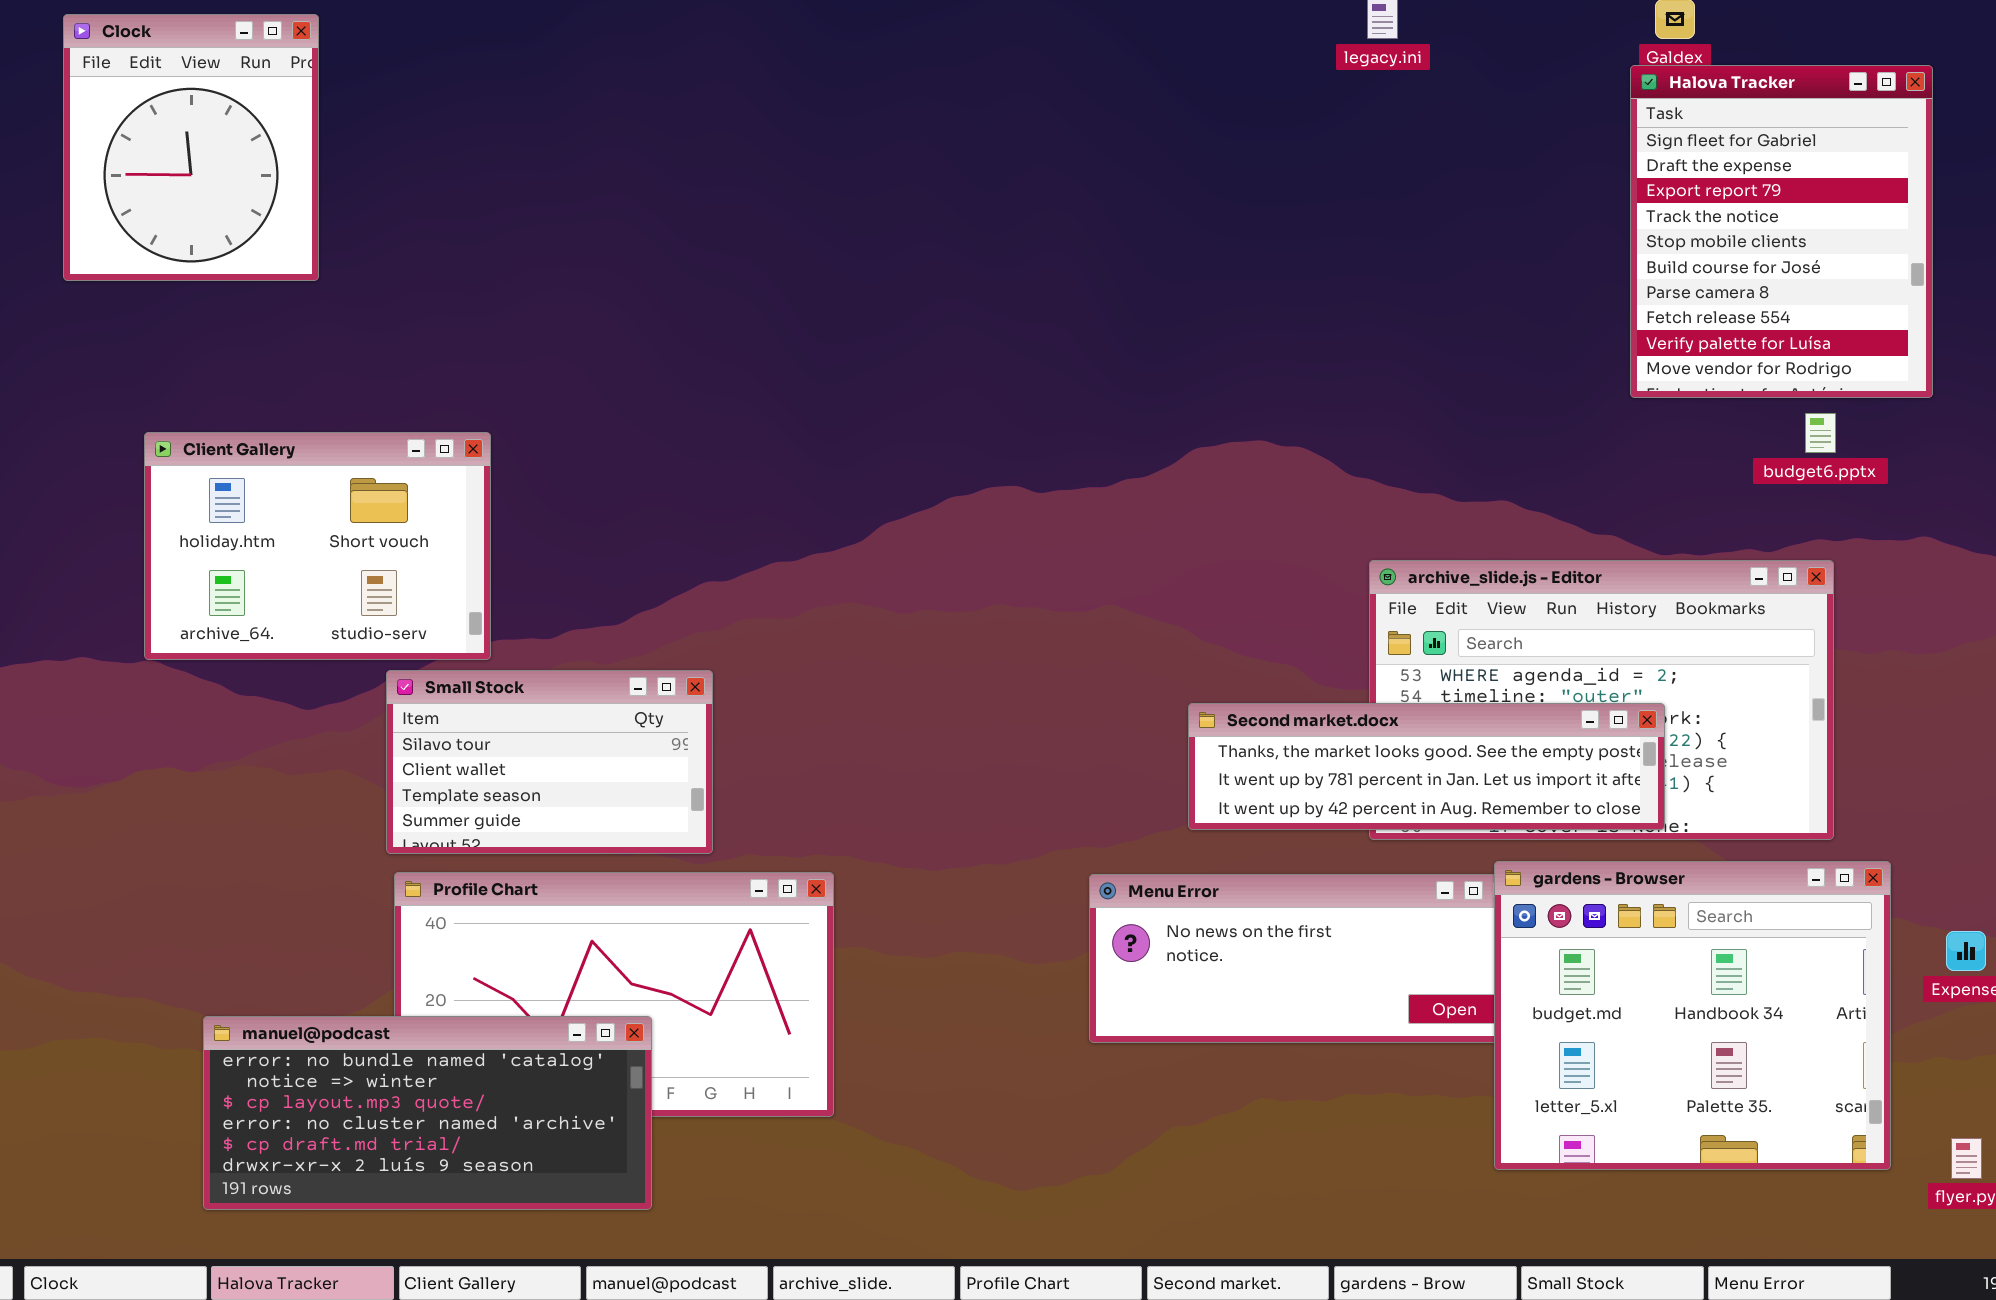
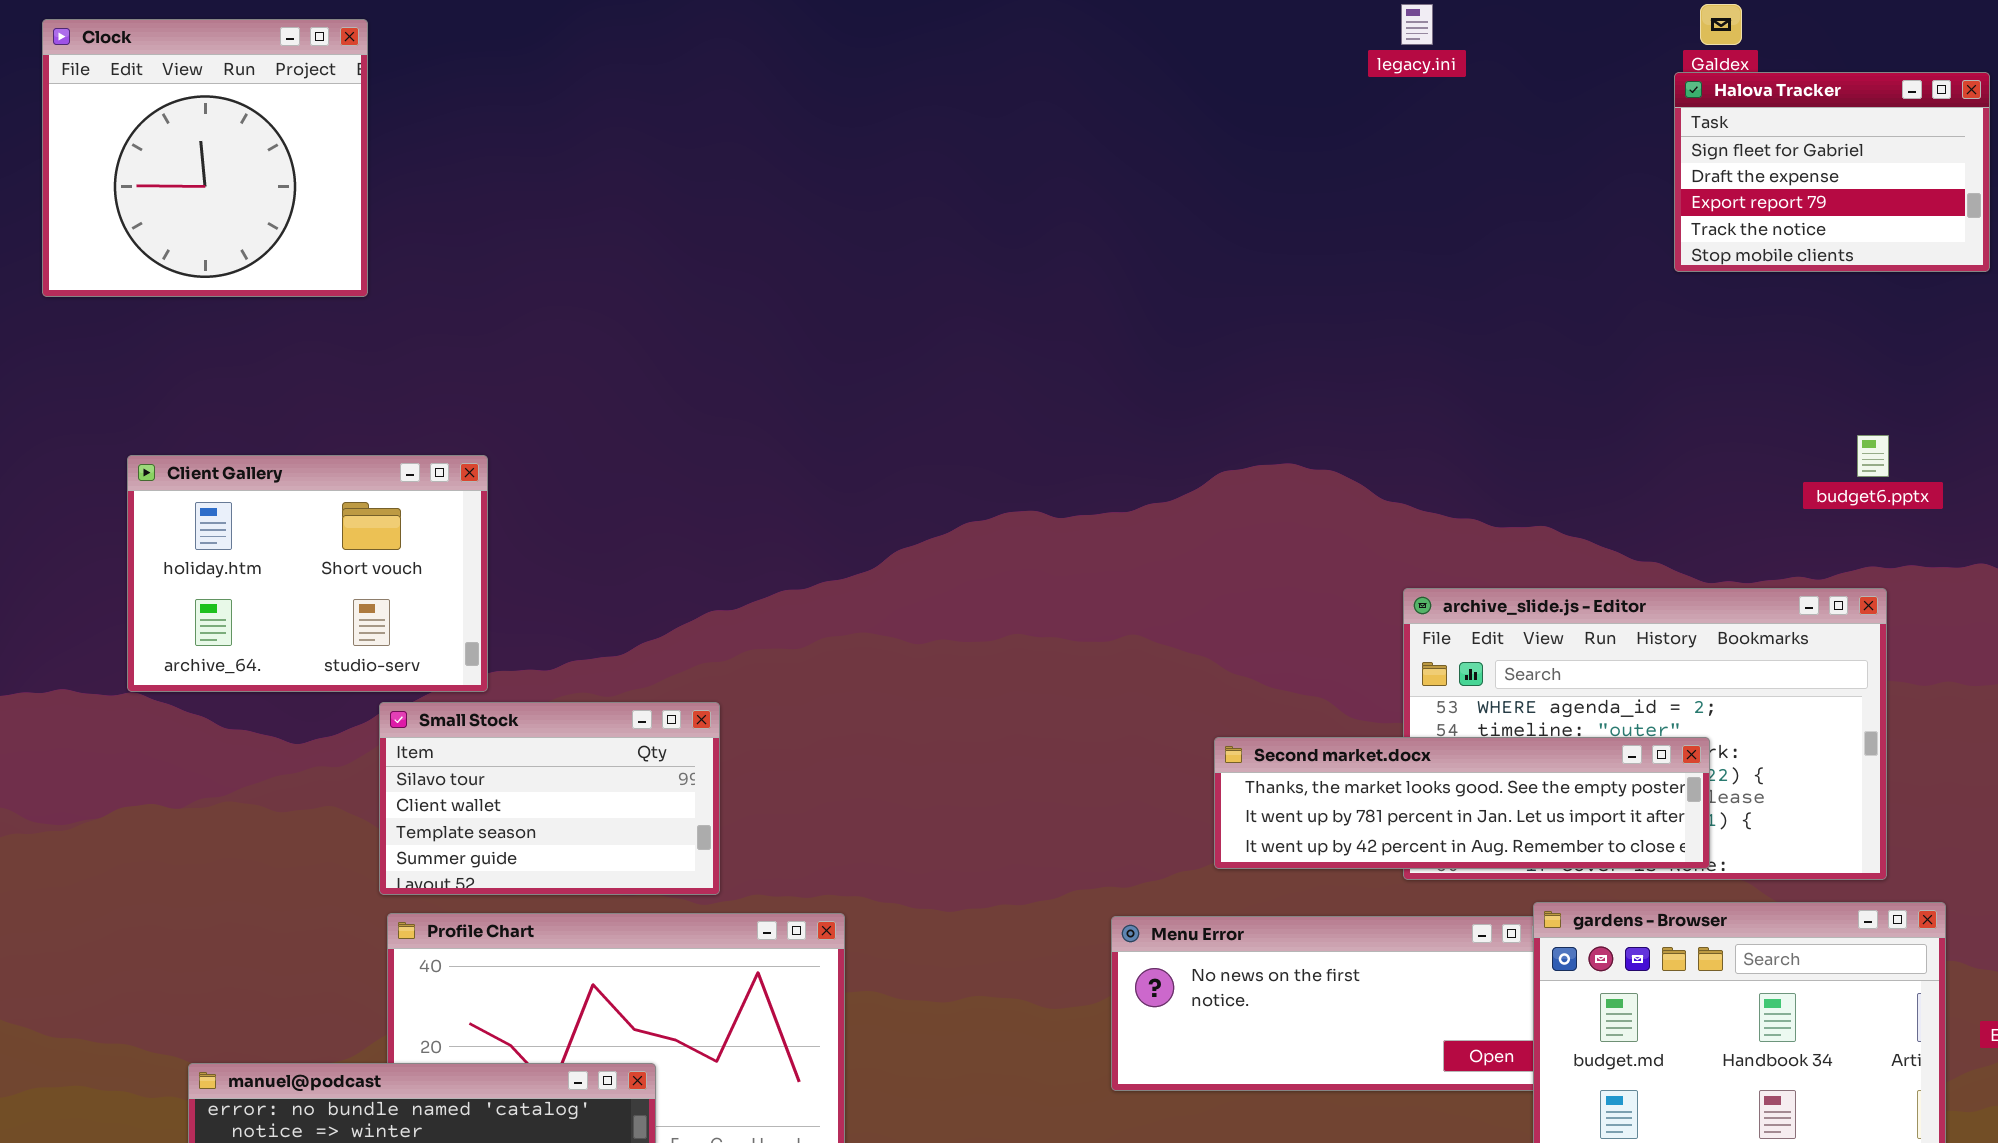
Clock: [63,14,319,281] -> [42,19,368,297], resized
Halova Tracker: [1630,65,1933,398] -> [1674,72,1990,272], resized

